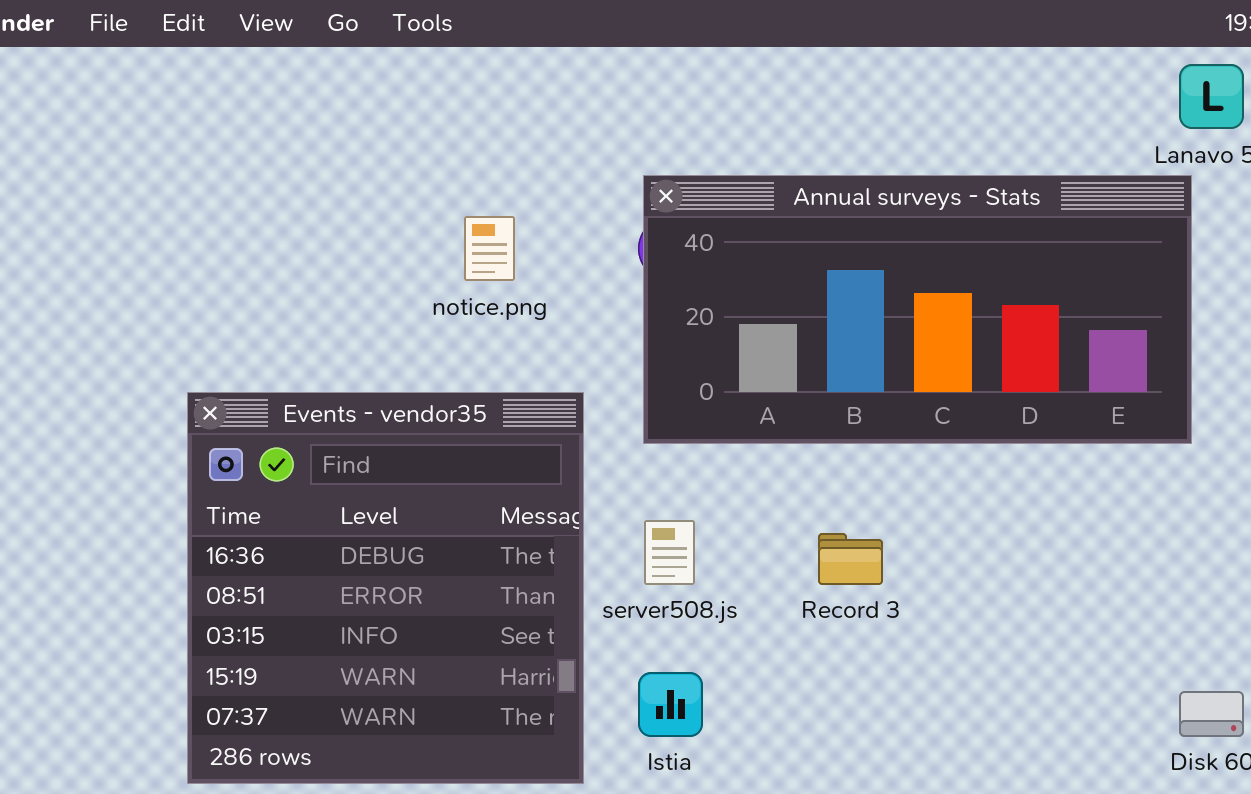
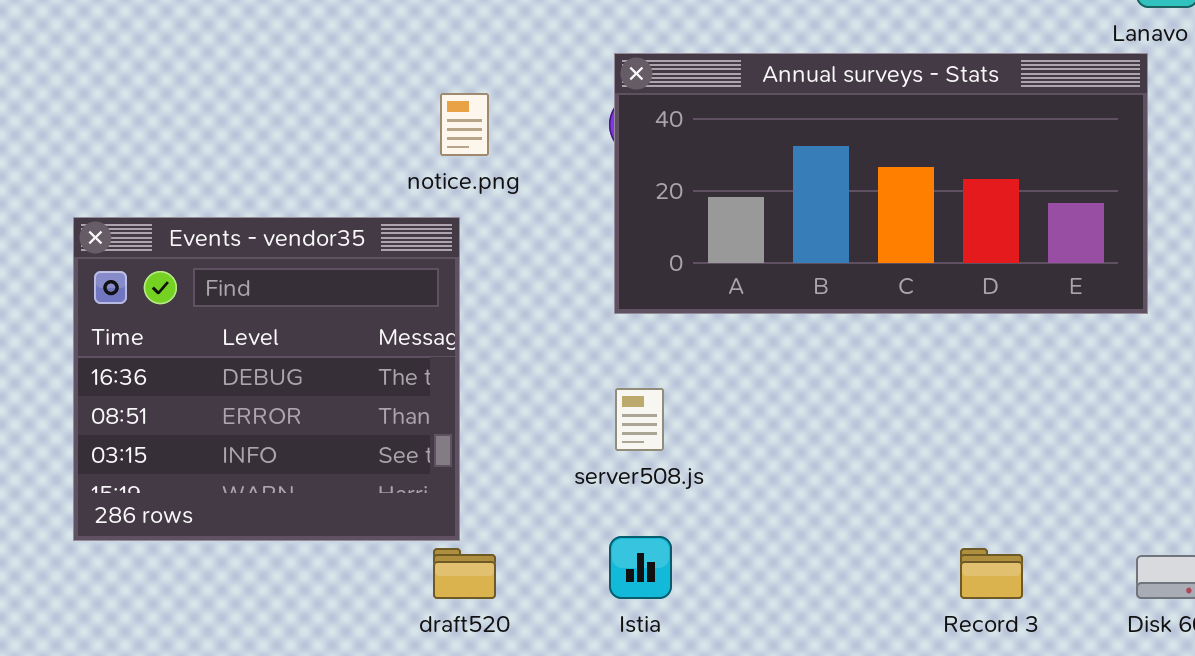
Events - vendor35: [187,392,584,784] -> [73,217,460,541], moved, resized
Record 3: [818,533,883,585] -> [960,548,1023,599], moved

